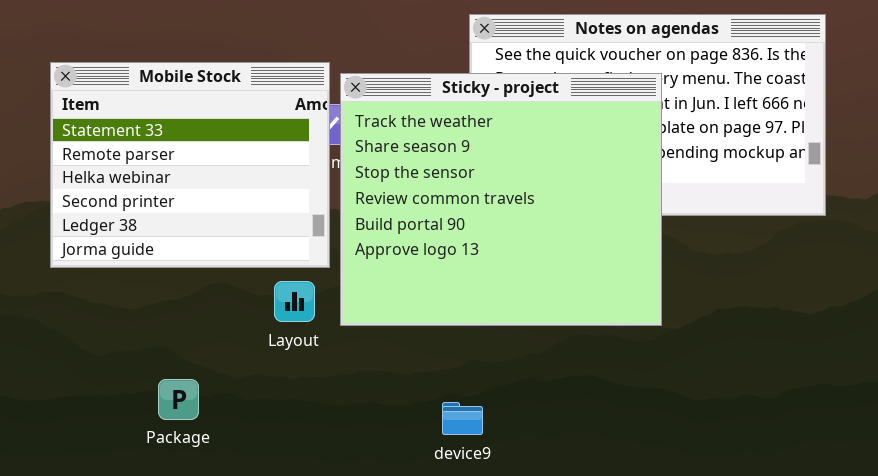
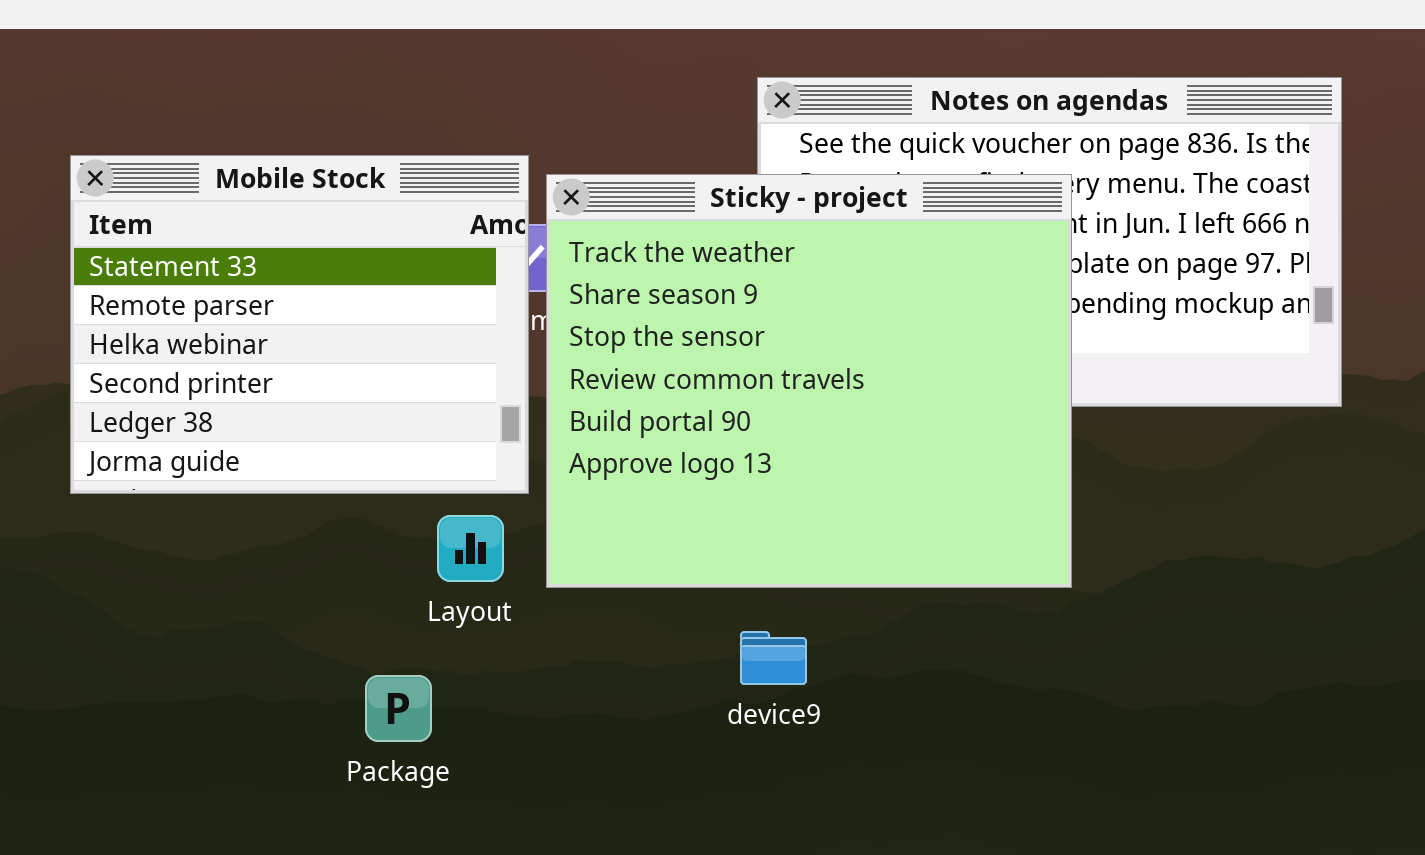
Package: [158,379,199,420] -> [365,675,432,742], moved
device9: [442,402,483,435] -> [740,631,807,685], moved

